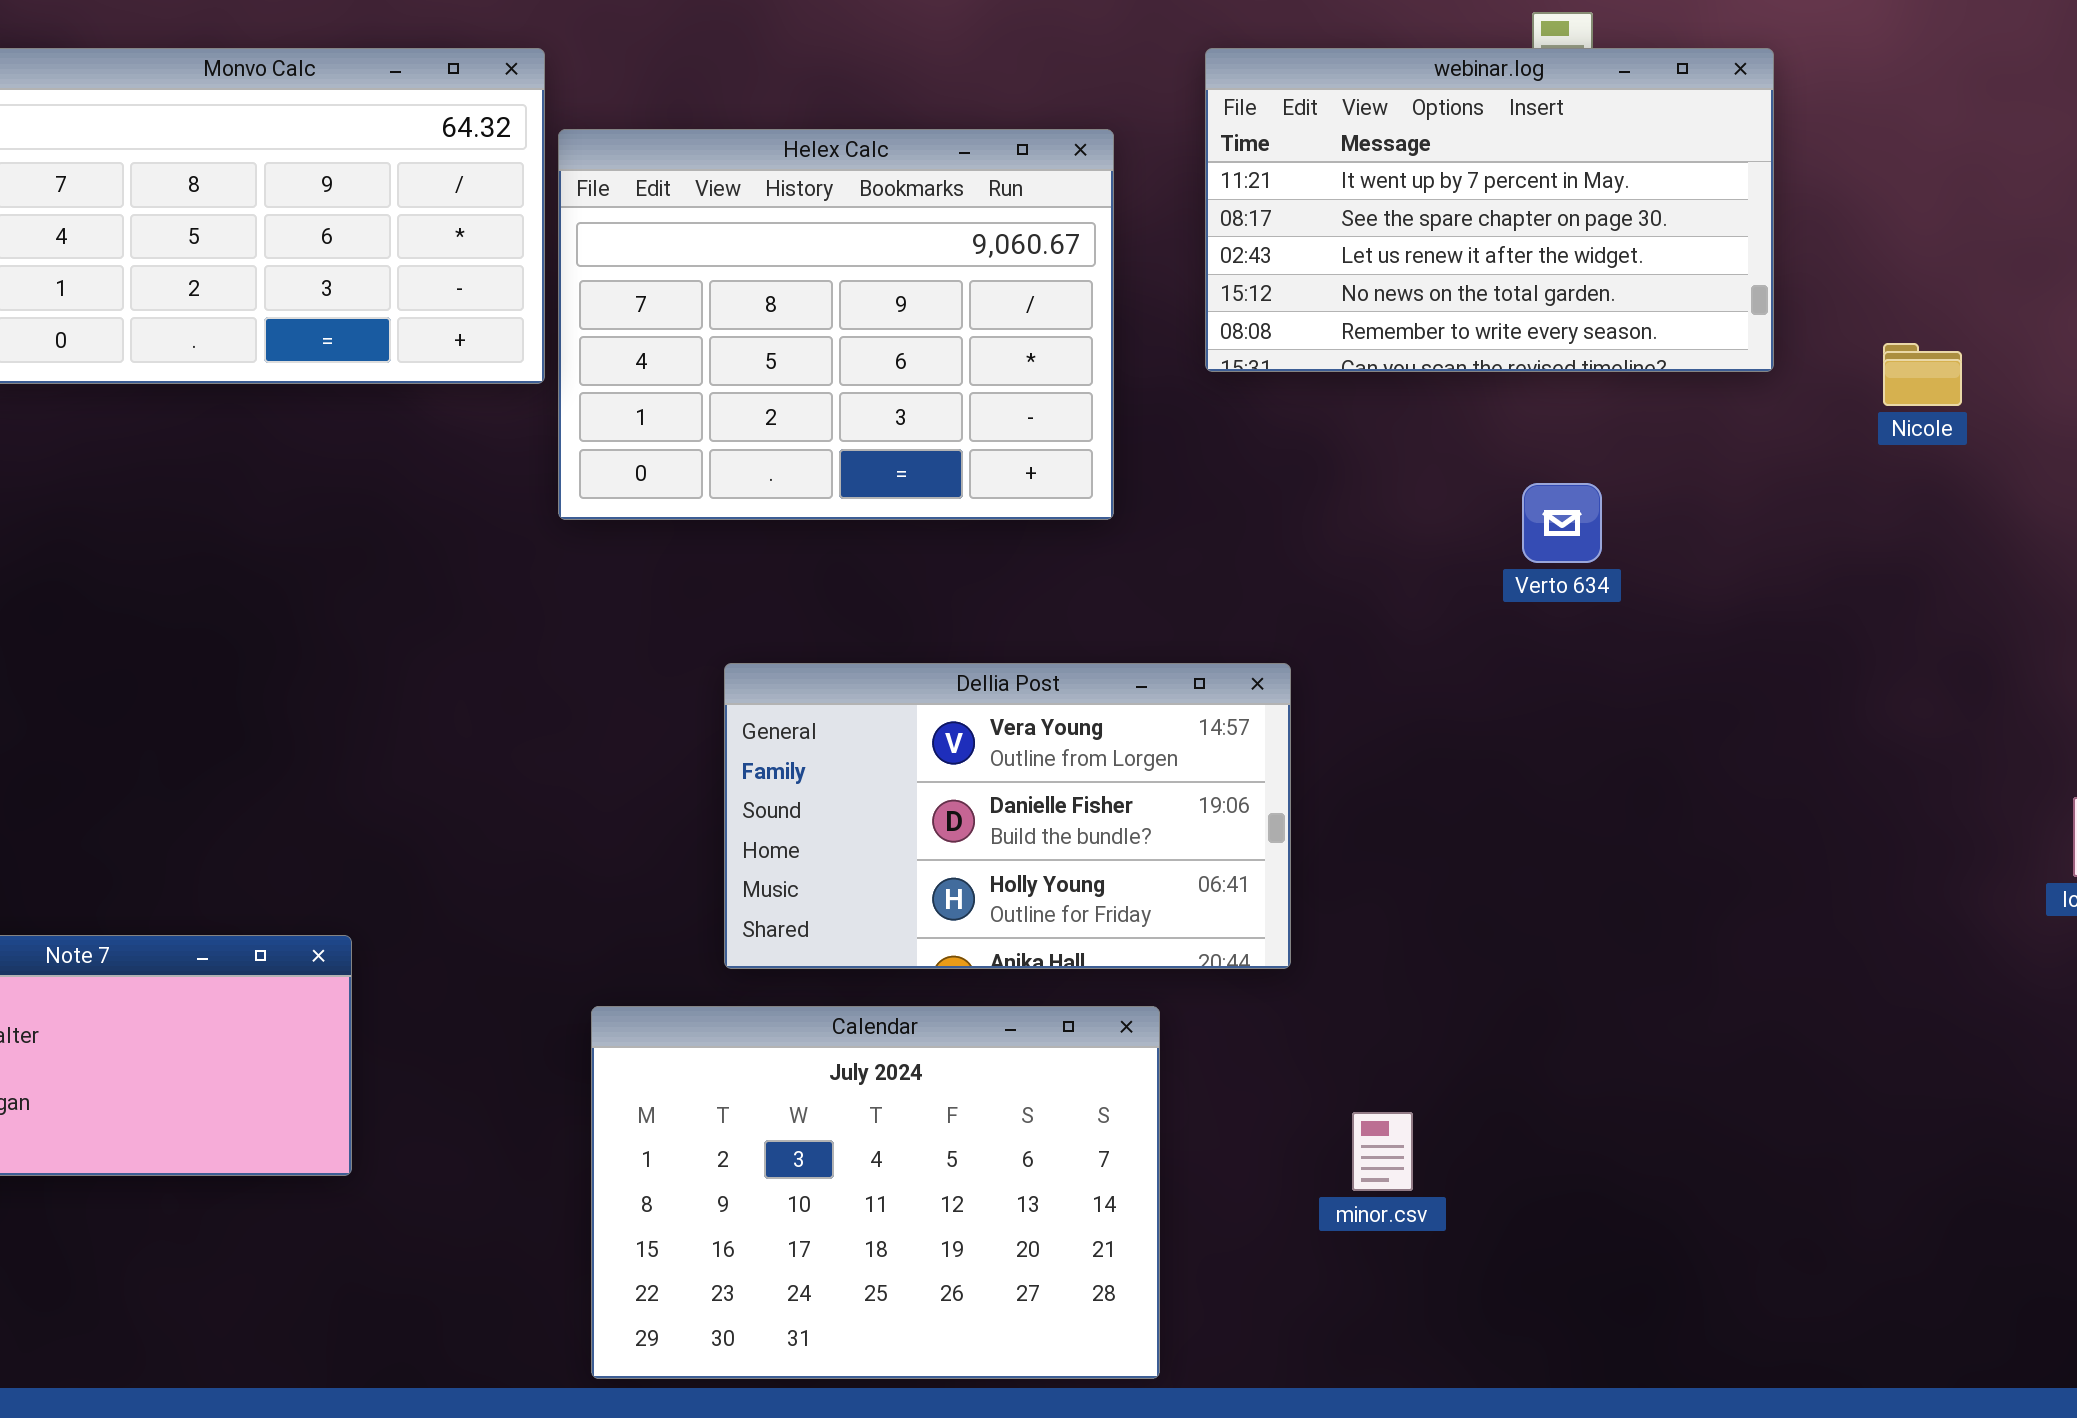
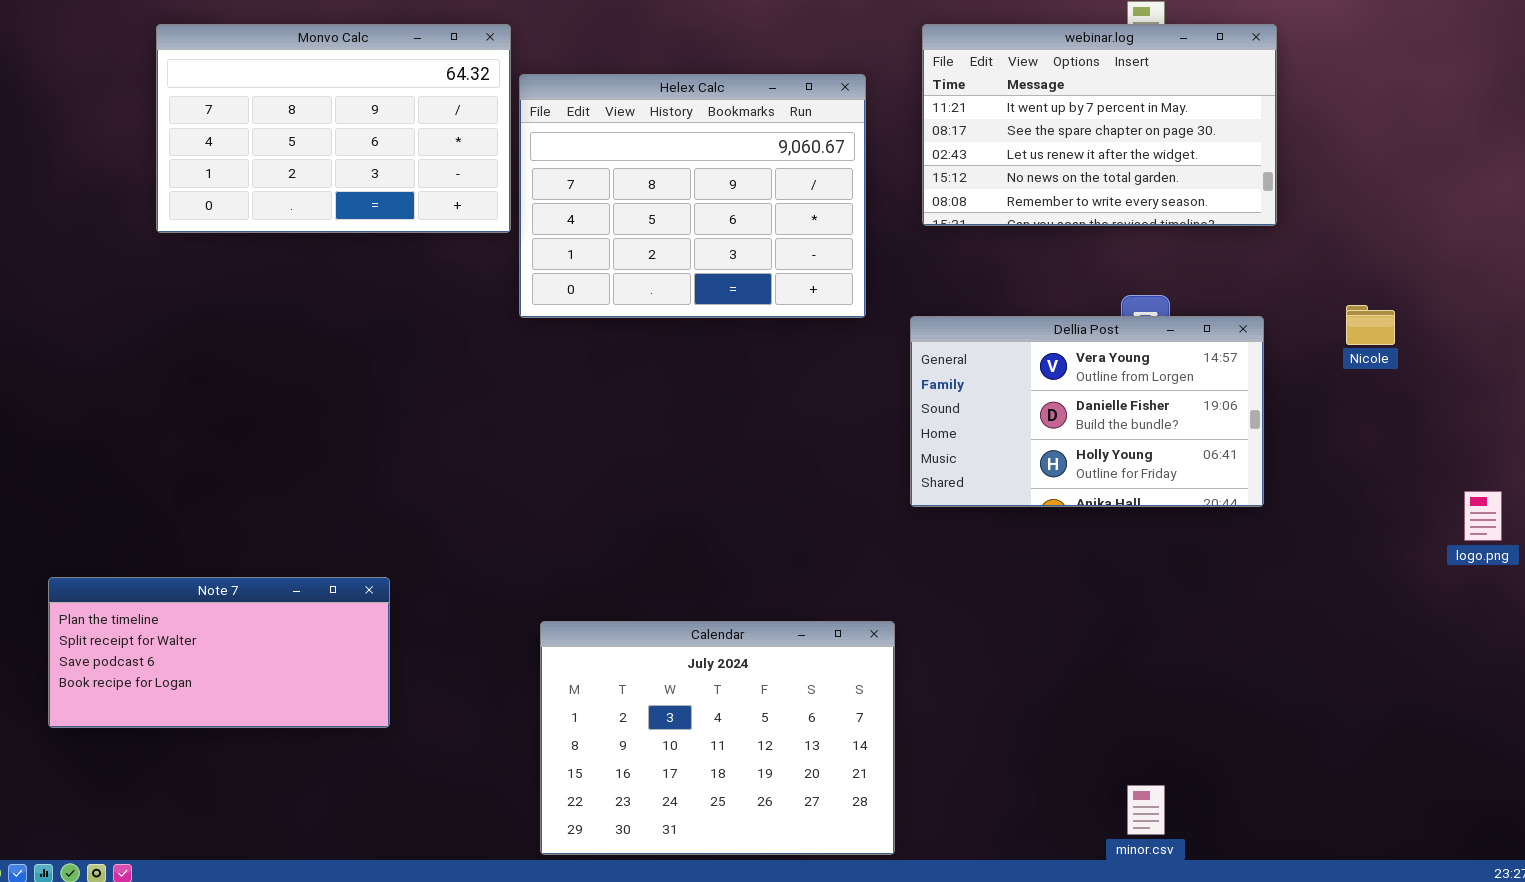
Nicole: [1883,343,1962,406] -> [1346,305,1395,345], moved
Dellia Post: [724,663,1291,969] -> [910,316,1264,507], moved
minor.csv: [1352,1112,1413,1191] -> [1127,785,1165,835], moved

